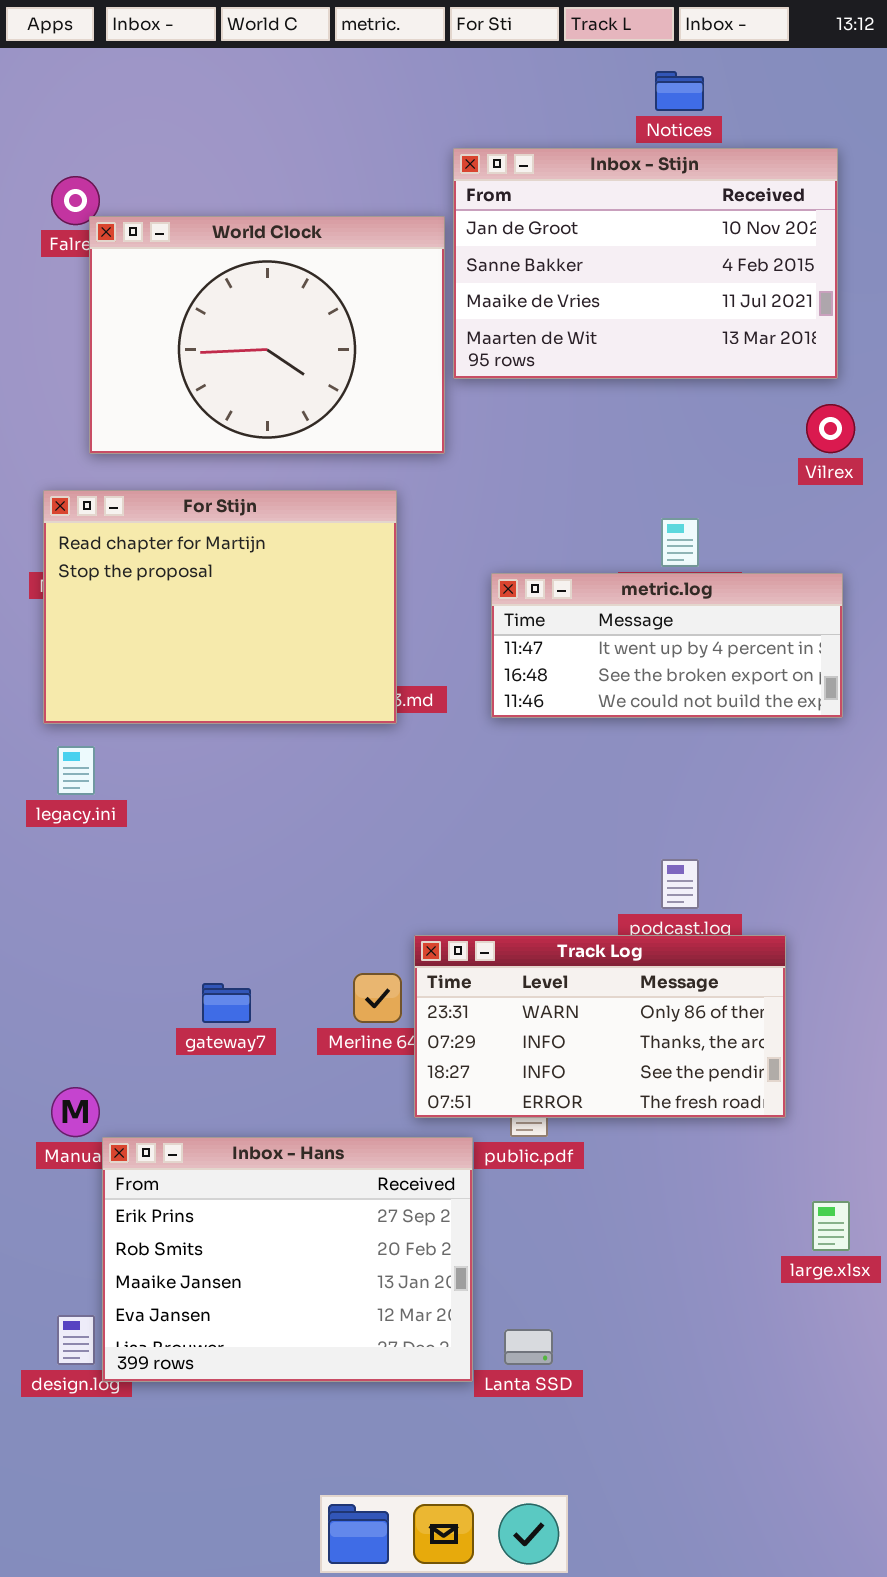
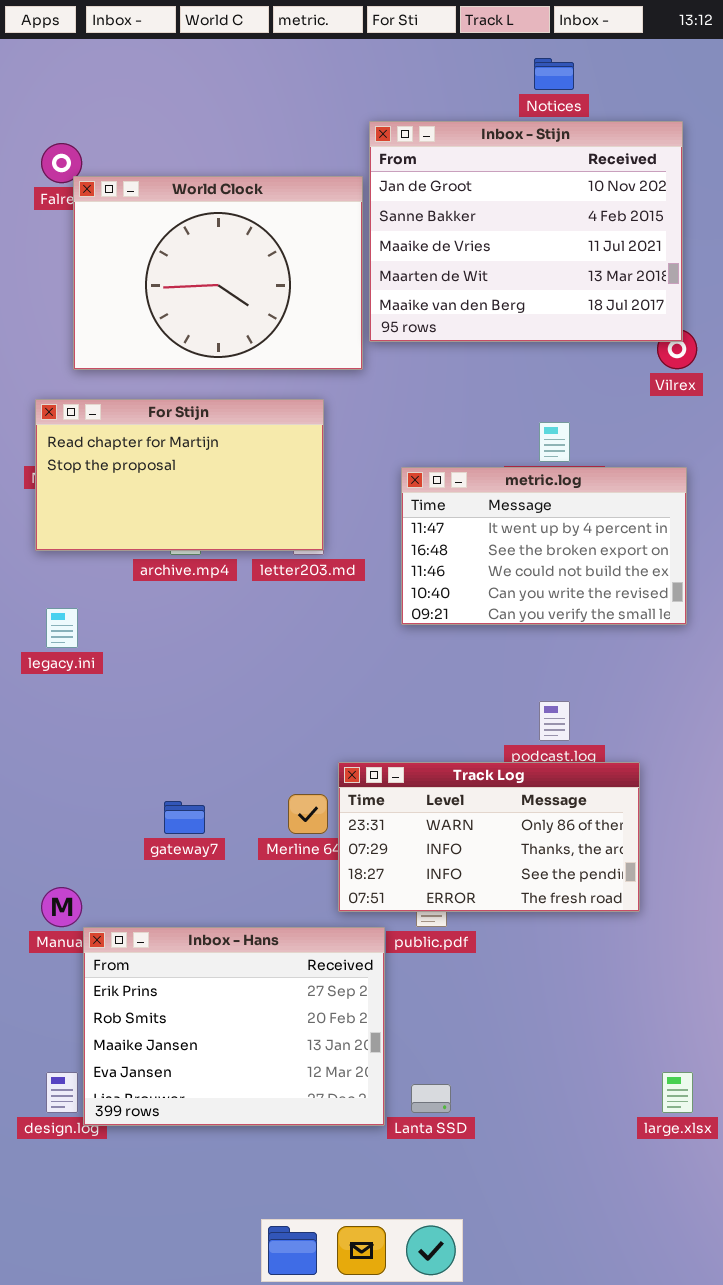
Inbox - Stijn: [453,148,838,379] -> [369,121,683,342], resized
For Stijn: [43,490,397,724] -> [35,399,324,551], resized
metric.log: [491,573,843,718] -> [401,467,687,625], resized
large.xlsx: [812,1201,850,1251] -> [662,1072,693,1113], moved

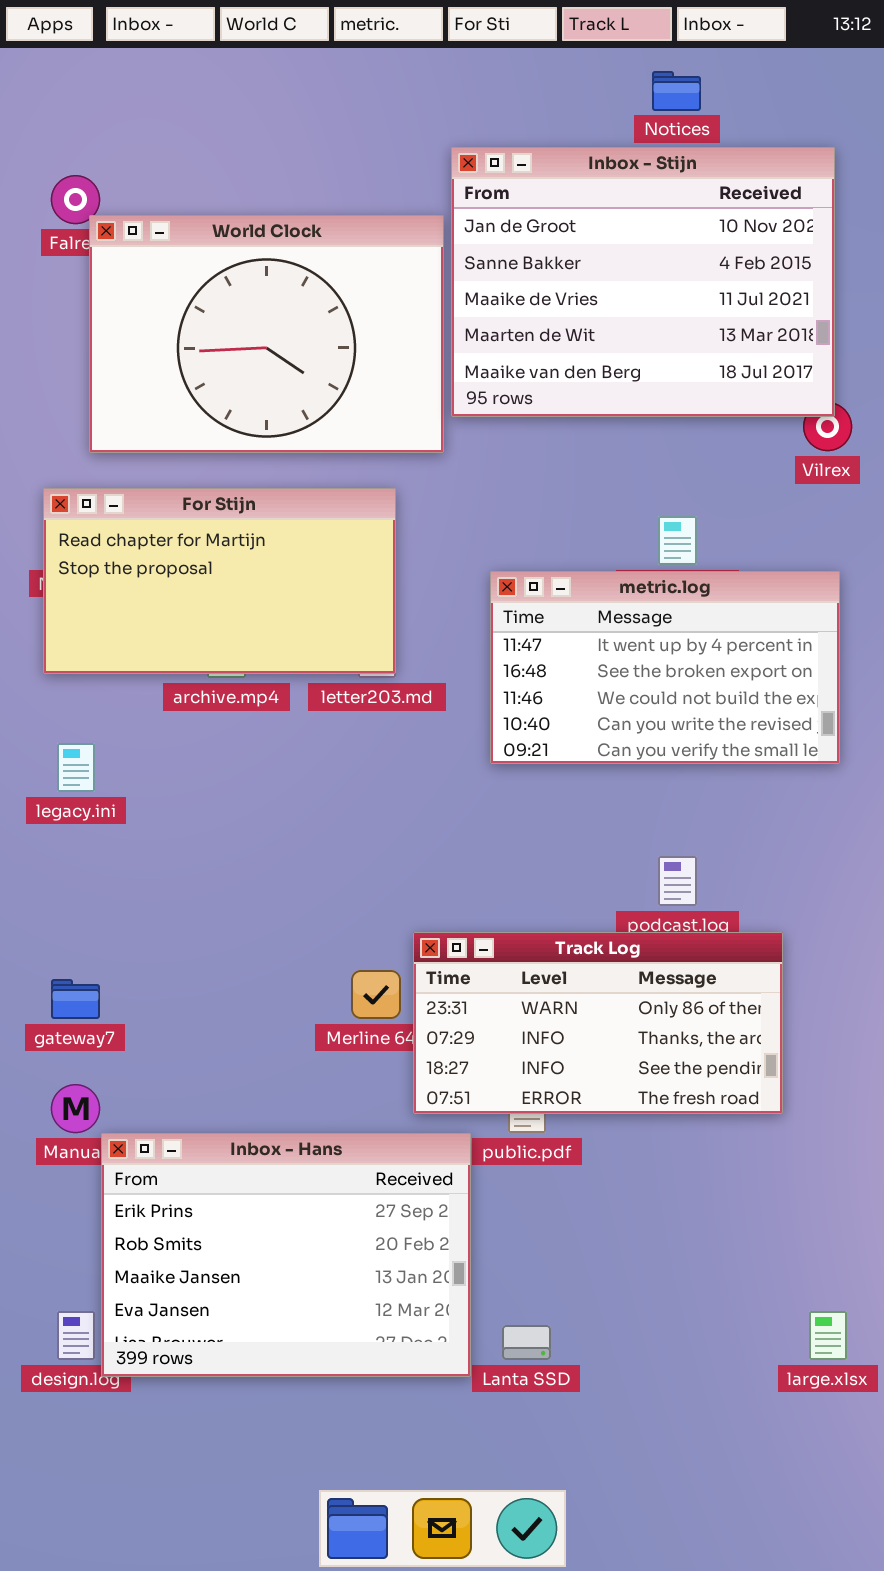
gateway7: [164,801,205,834] -> [51,979,100,1019], moved

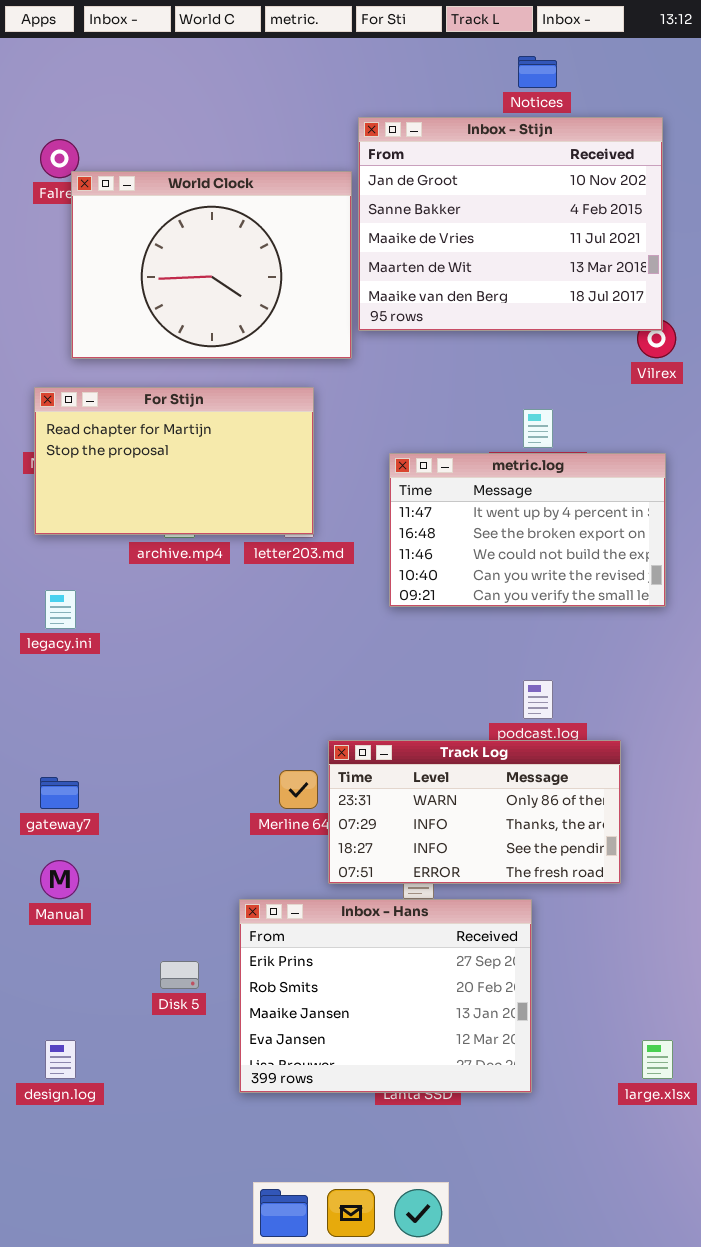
Inbox - Hans: [101,1133,471,1377] -> [239,899,532,1093], moved

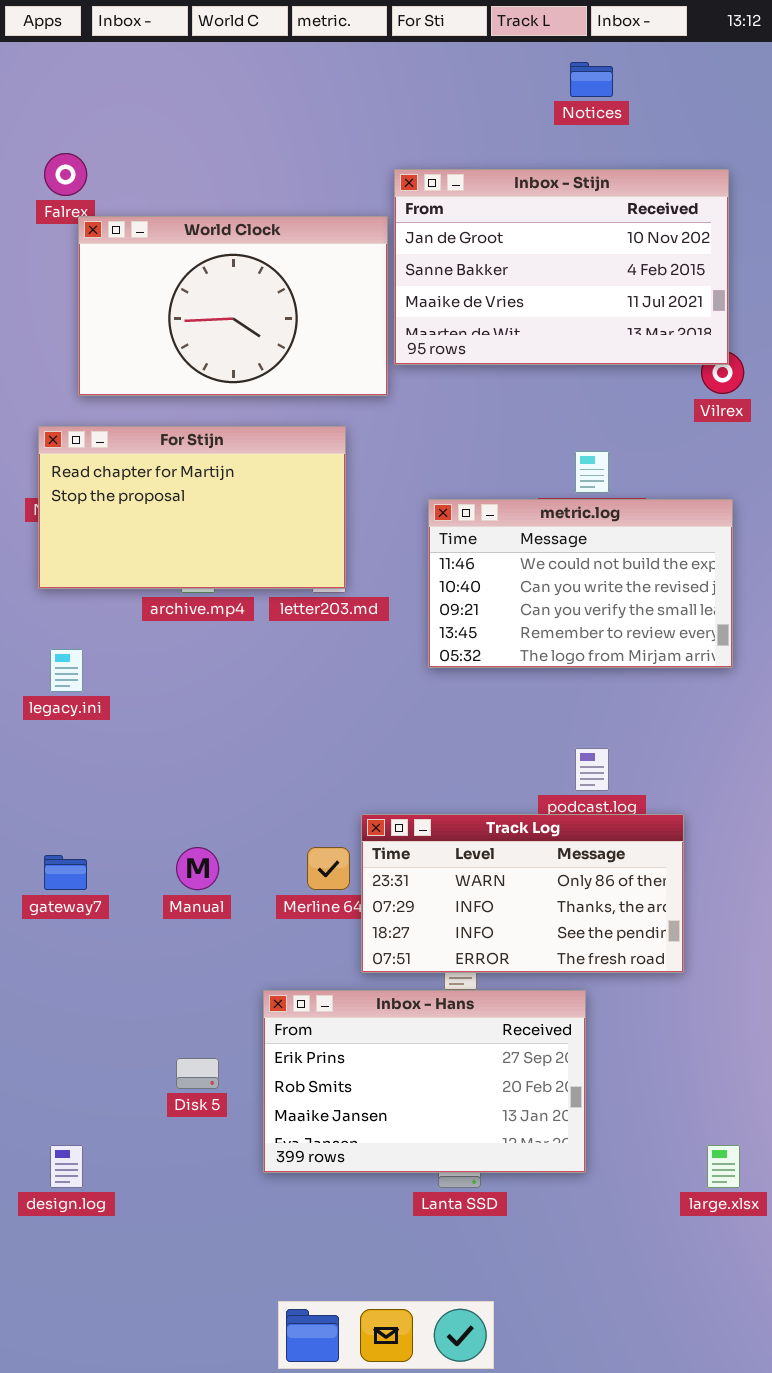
Inbox - Stijn: [358,117,663,331] -> [394,169,729,365], resized
World Clock: [71,171,352,359] -> [78,216,388,396], resized
metric.log: [389,453,666,607] -> [428,499,733,668], scrolled down 2 rows
Manual: [40,860,79,899] -> [176,847,219,890], moved
Inbox - Hans: [239,899,532,1093] -> [263,990,586,1173], resized

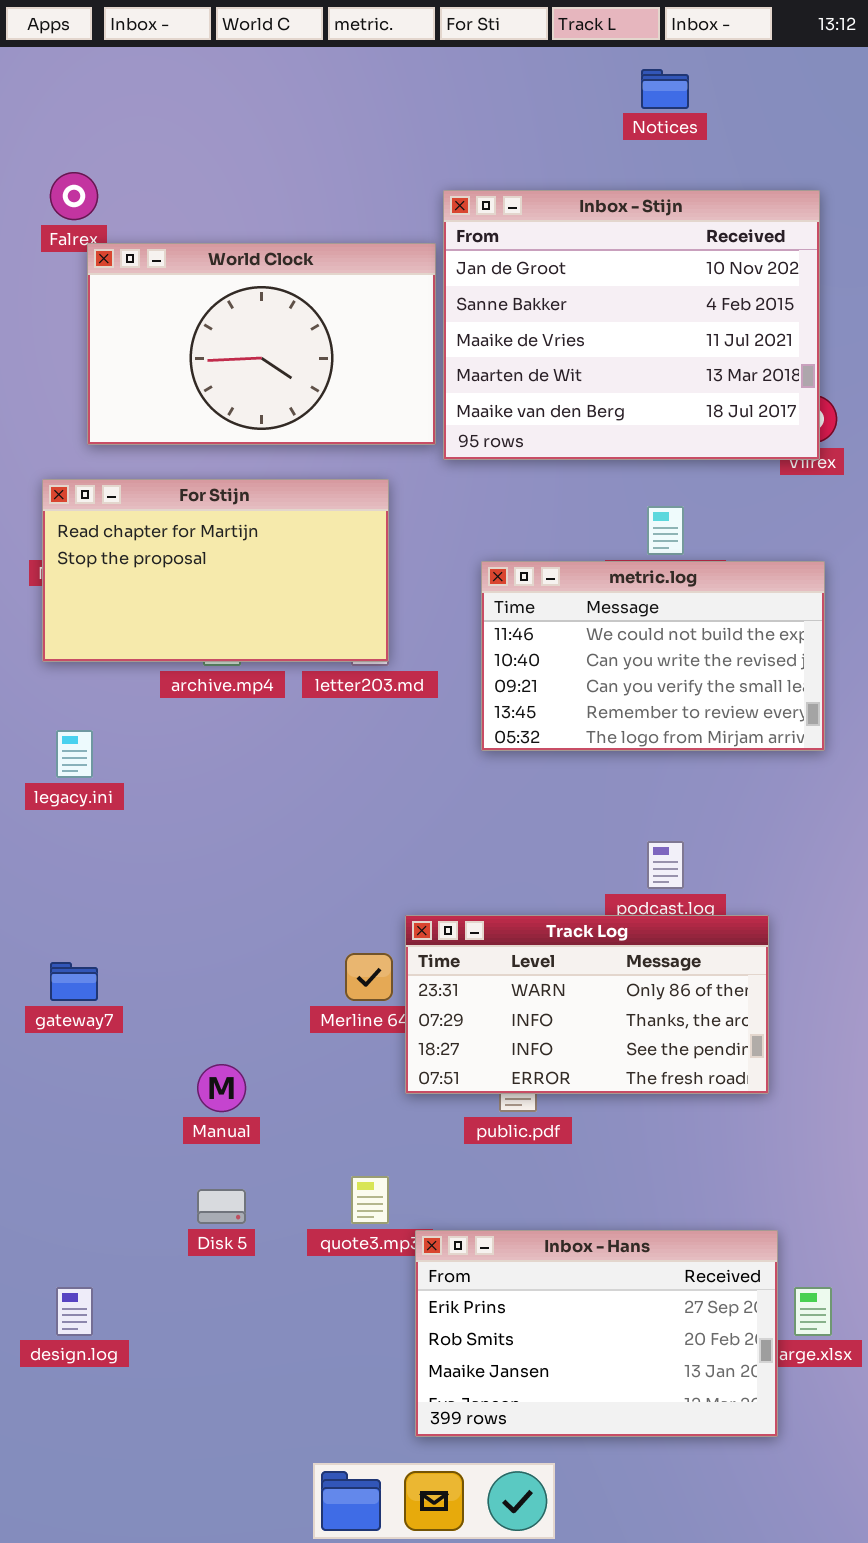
Inbox - Stijn: [394,169,729,365] -> [443,190,820,460], resized
Manual: [176,847,219,890] -> [197,1064,246,1112], moved
Inbox - Hans: [263,990,586,1173] -> [415,1230,778,1437], moved

